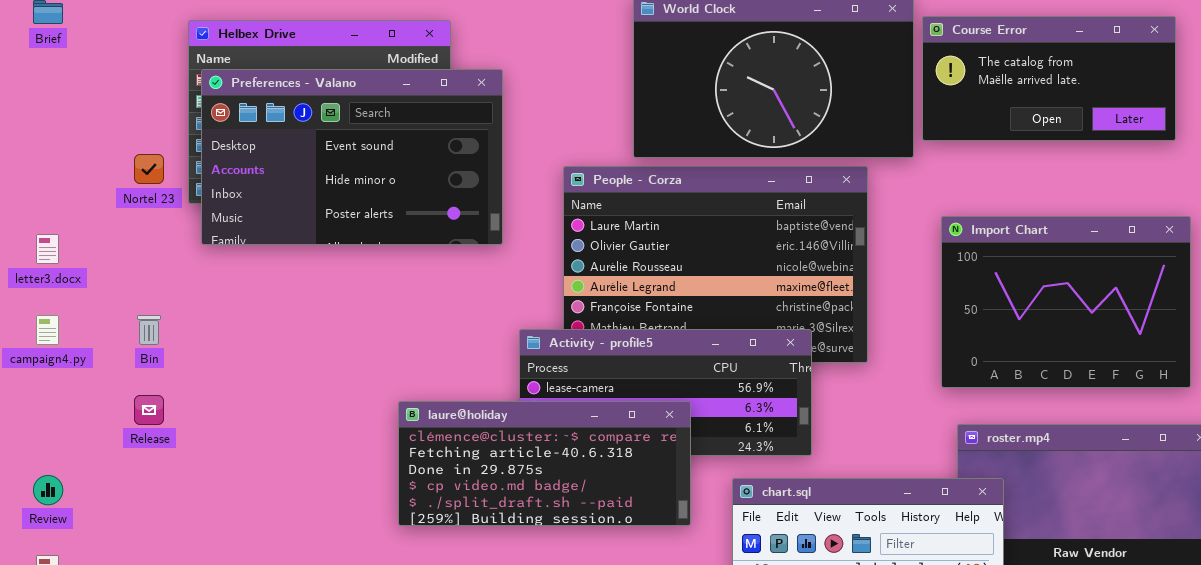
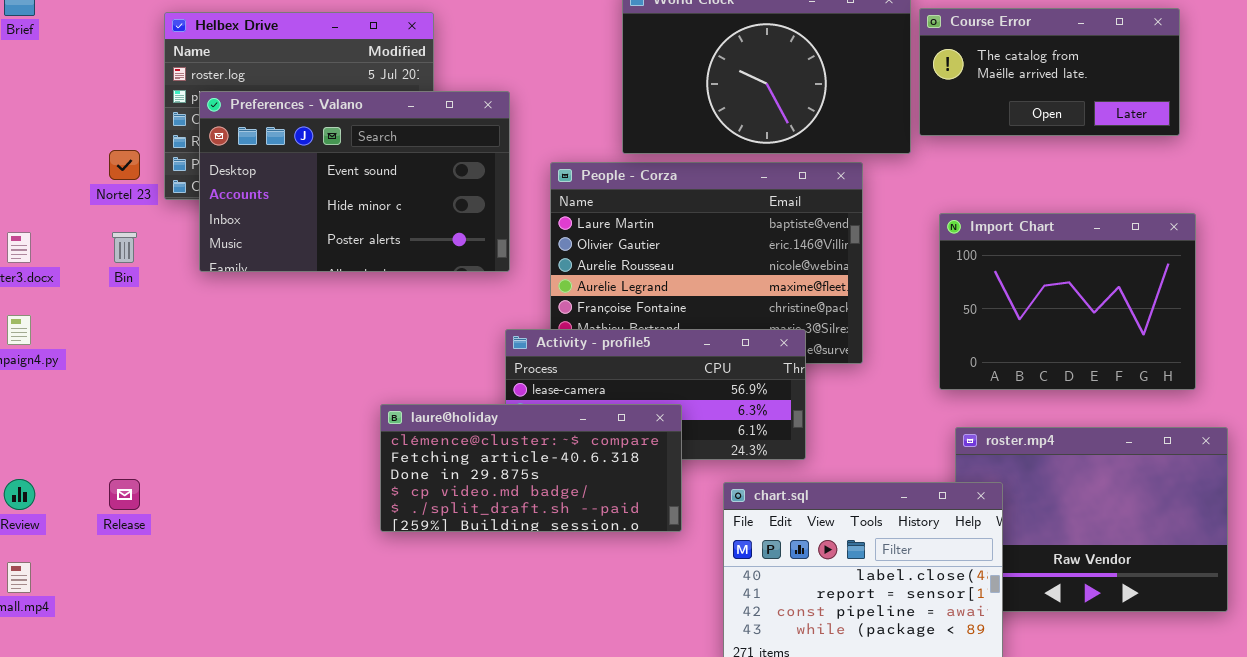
Preferences - Valano: [201,69,503,245] -> [199,91,510,272], moved
Bin: [137,315,161,345] -> [112,232,137,263], moved
Release: [134,395,164,425] -> [109,479,140,510], moved

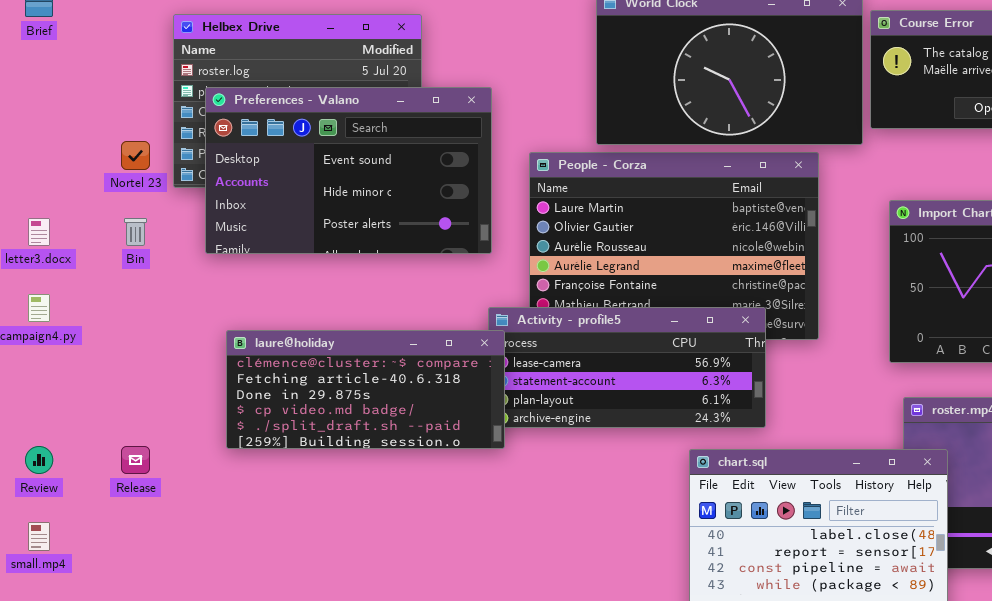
laure@holiday: [380,404,682,532] -> [226,330,505,449], moved

